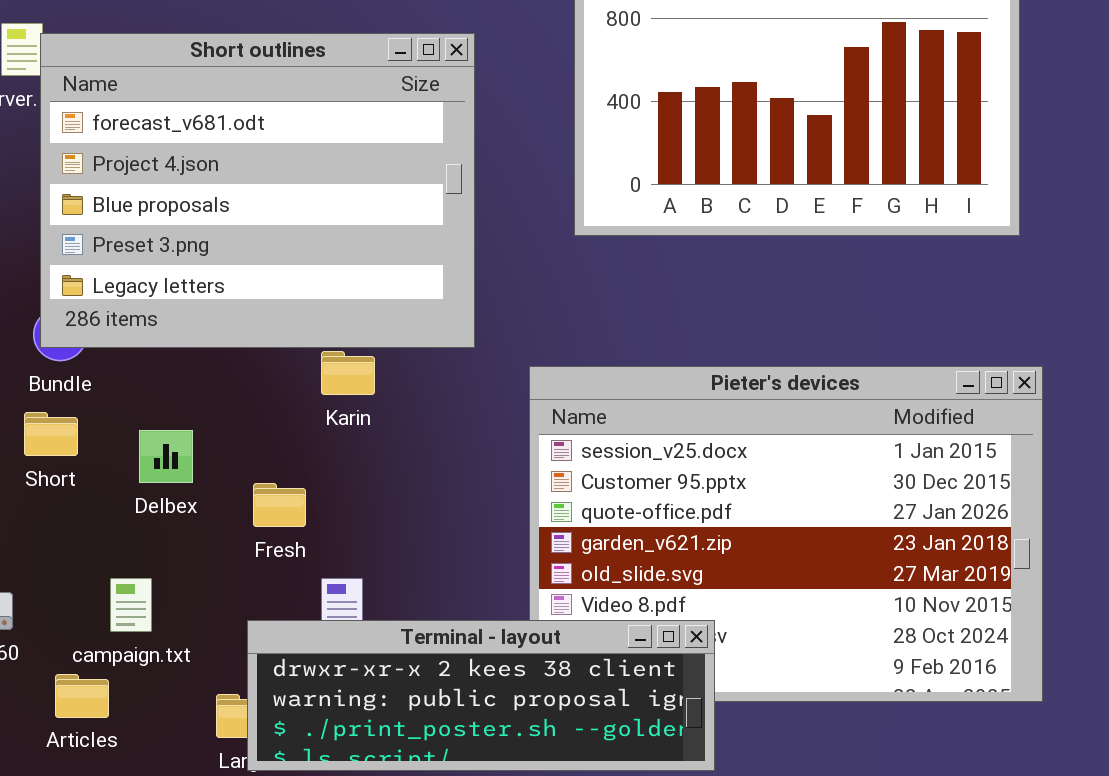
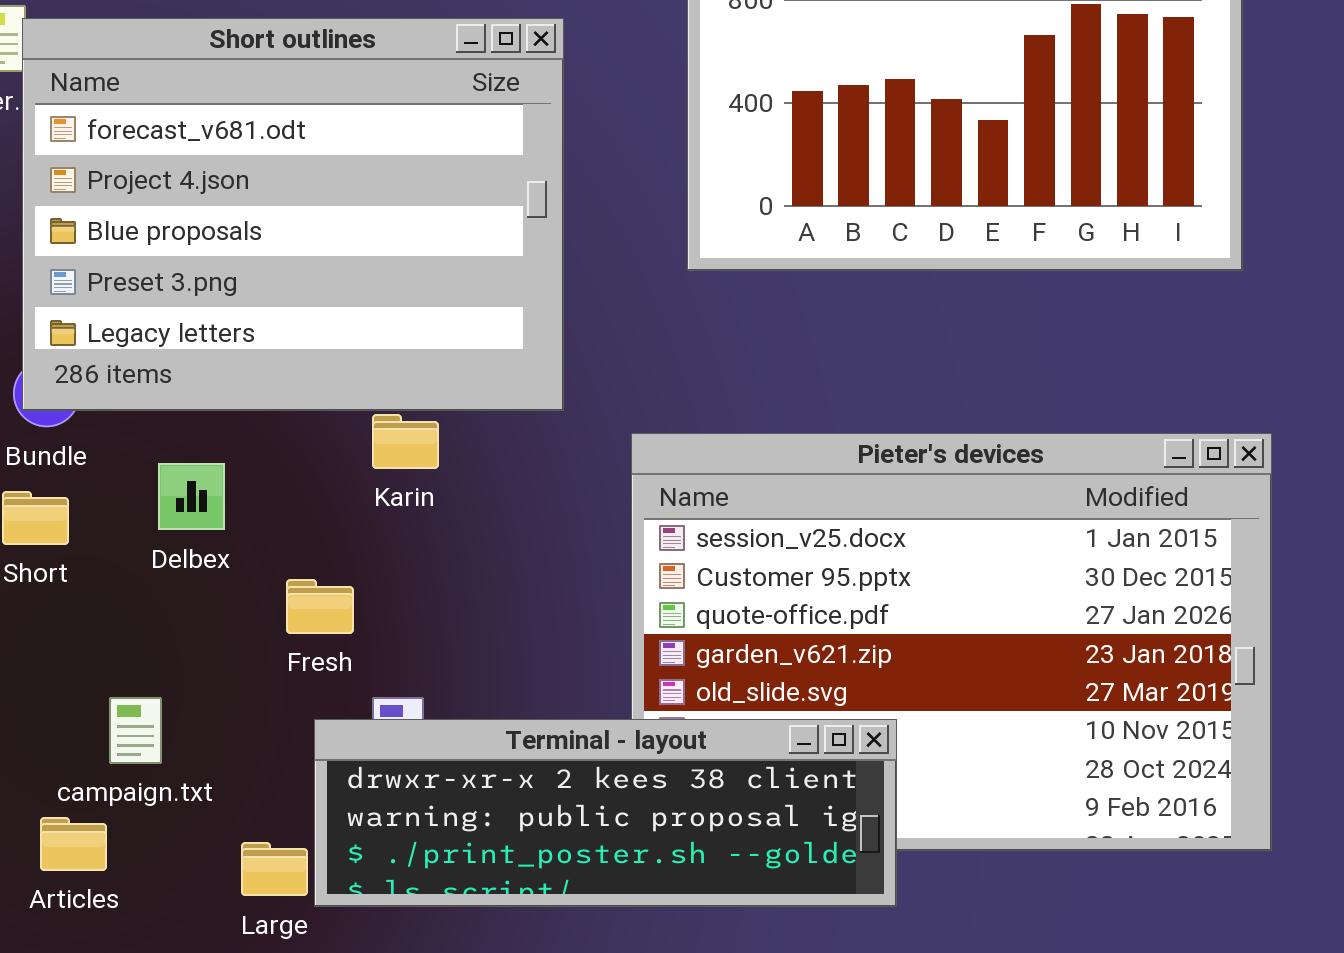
Delbex: [139,430,193,483] -> [158,463,225,530], moved
Terminal - layout: [247,620,715,771] -> [314,719,897,907], moved

